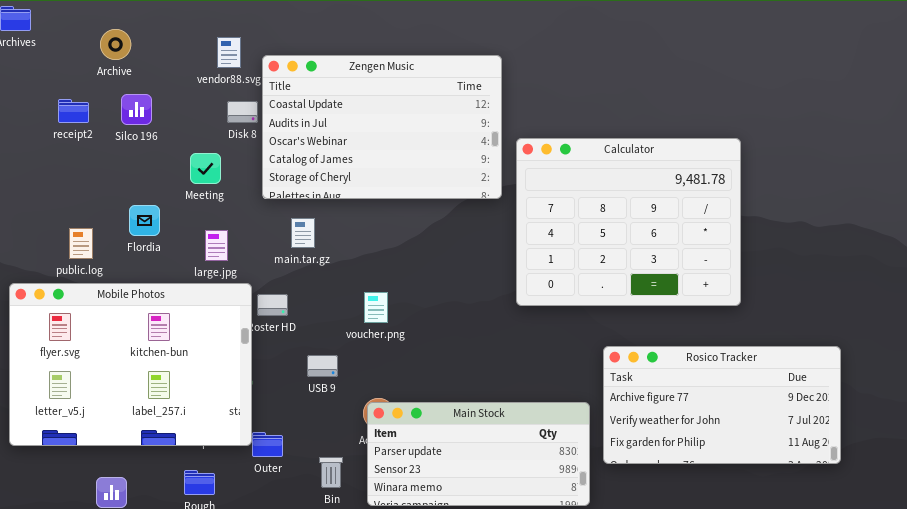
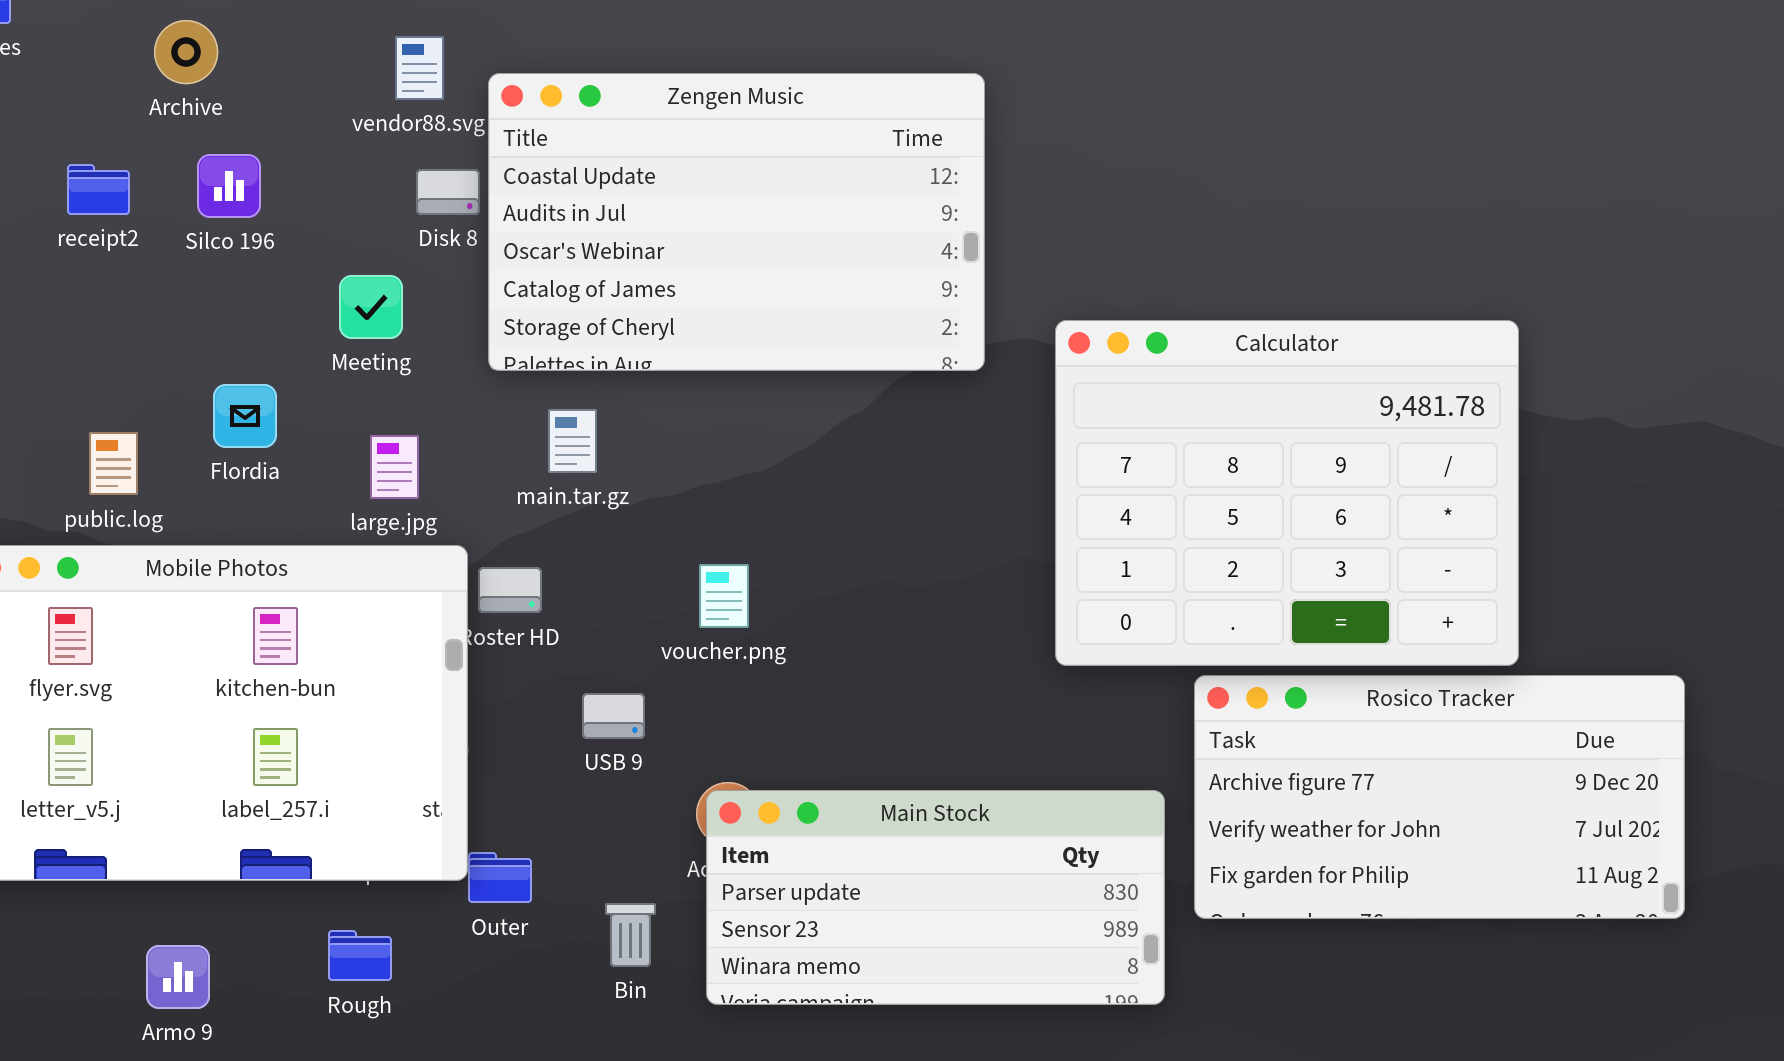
Calculator: [516,138,741,306] -> [1055,320,1519,666], moved

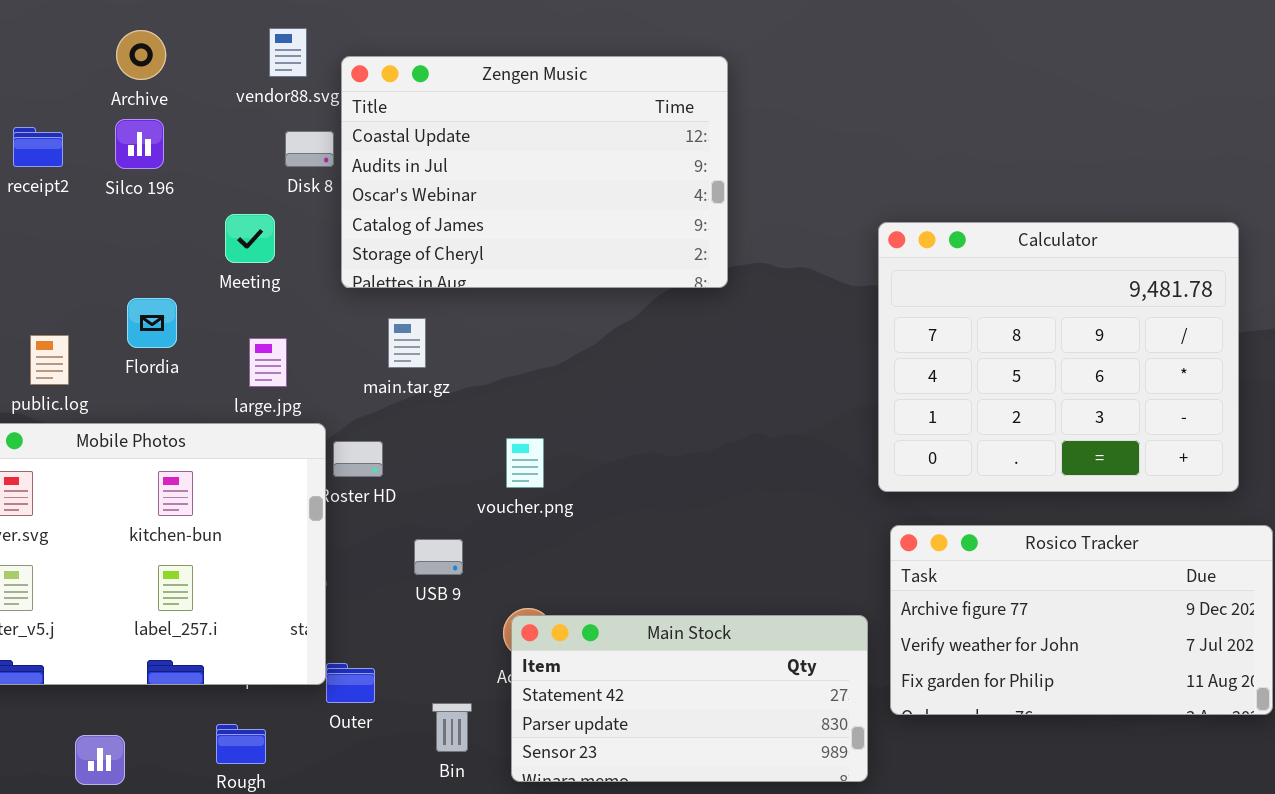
Archive: [154,20,218,84] -> [116,30,166,80], moved
Calculator: [1055,320,1519,666] -> [878,222,1239,492], moved
Main Stock: [706,790,1165,1005] -> [511,615,868,782], scrolled up 1 row

